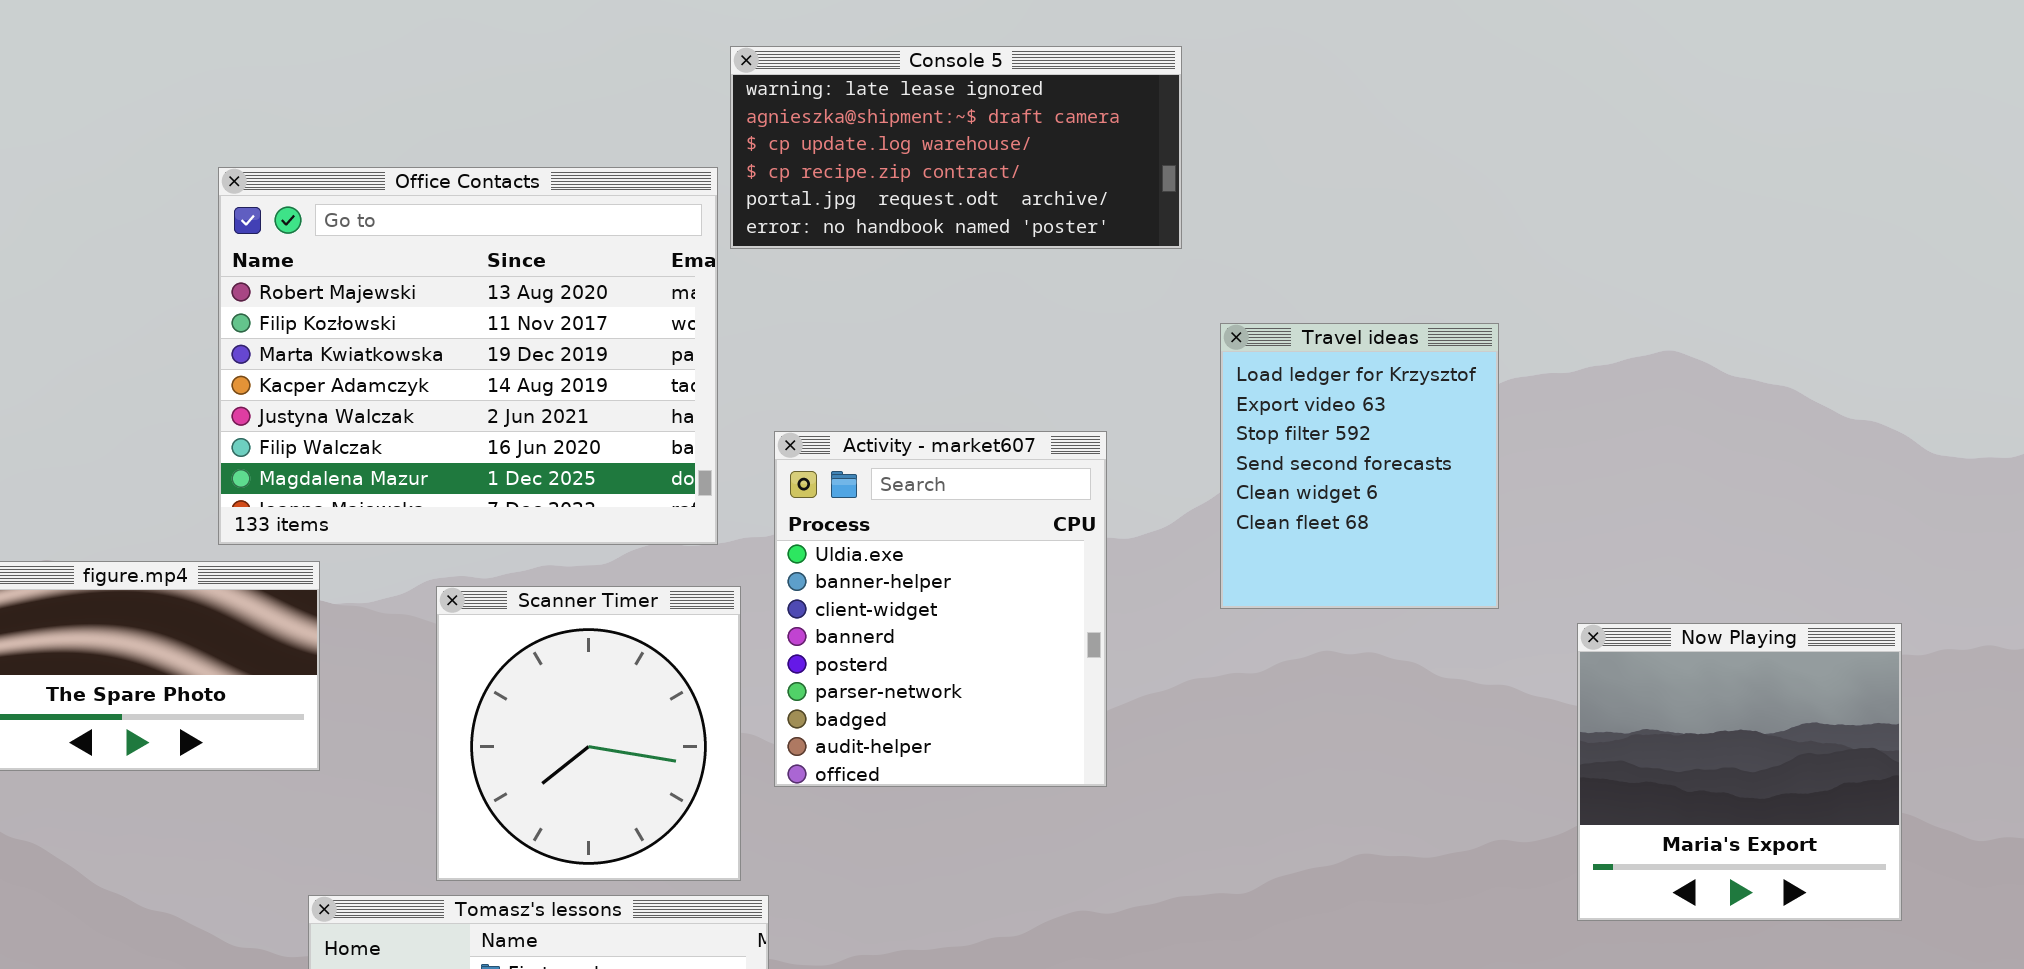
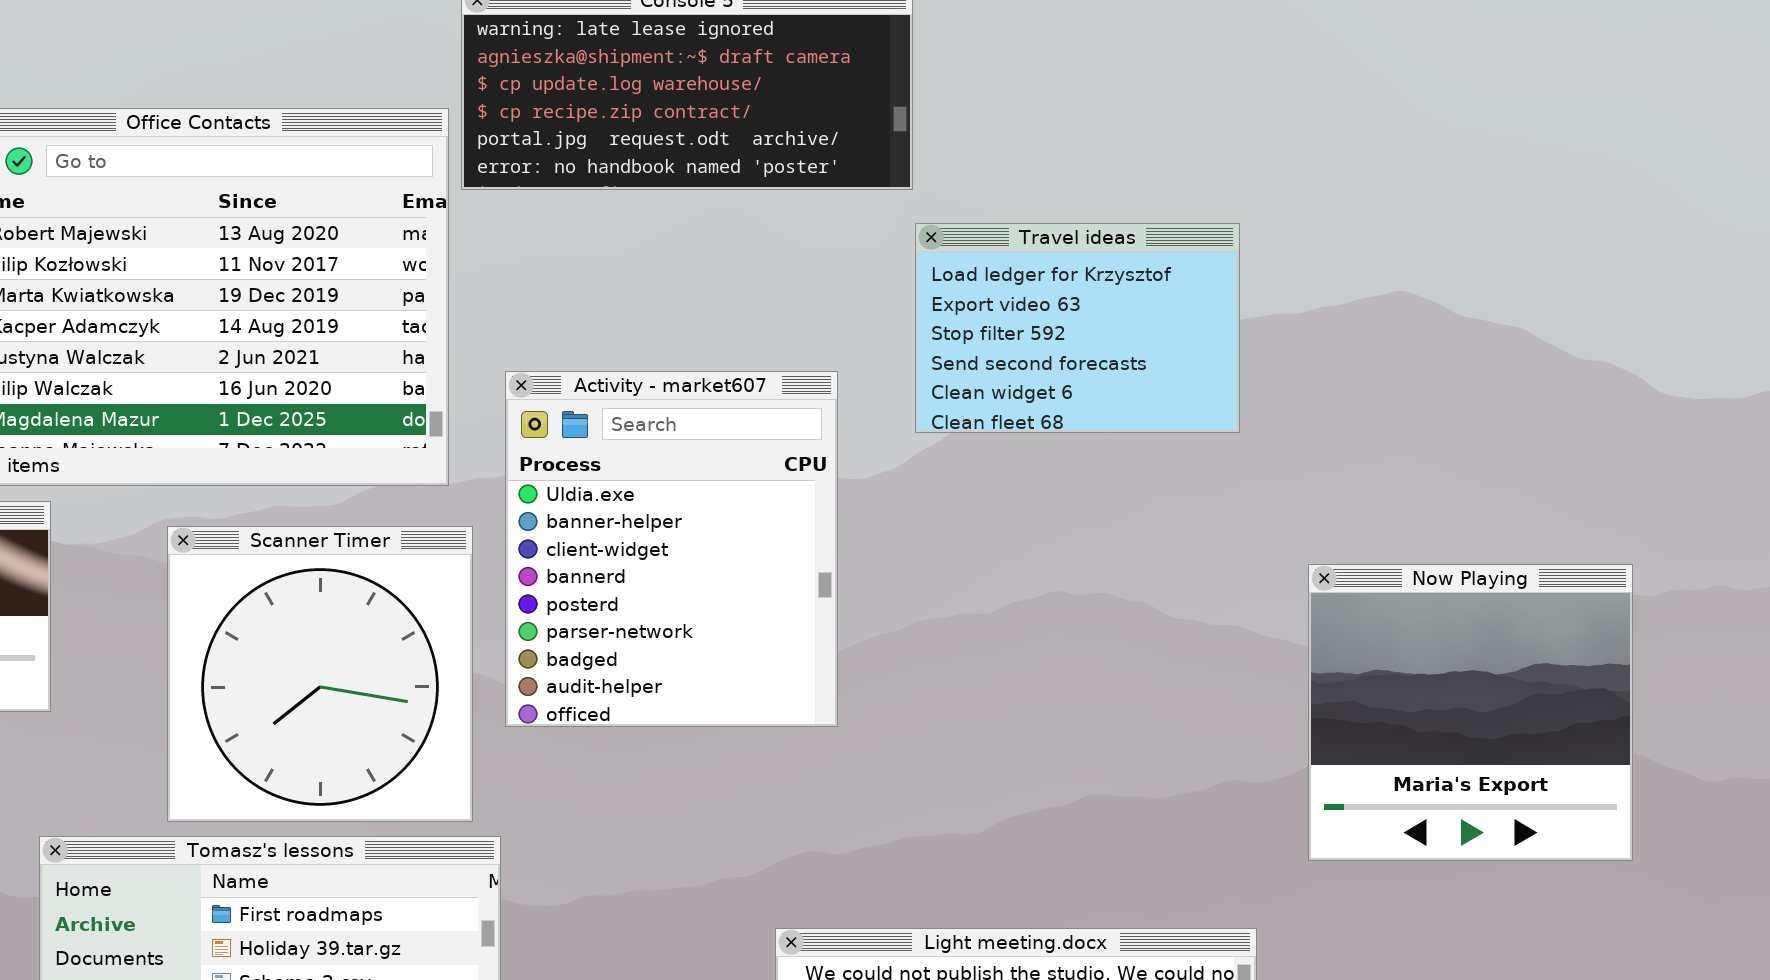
Travel ideas: [1220,323,1499,609] -> [915,223,1240,433], moved, resized

